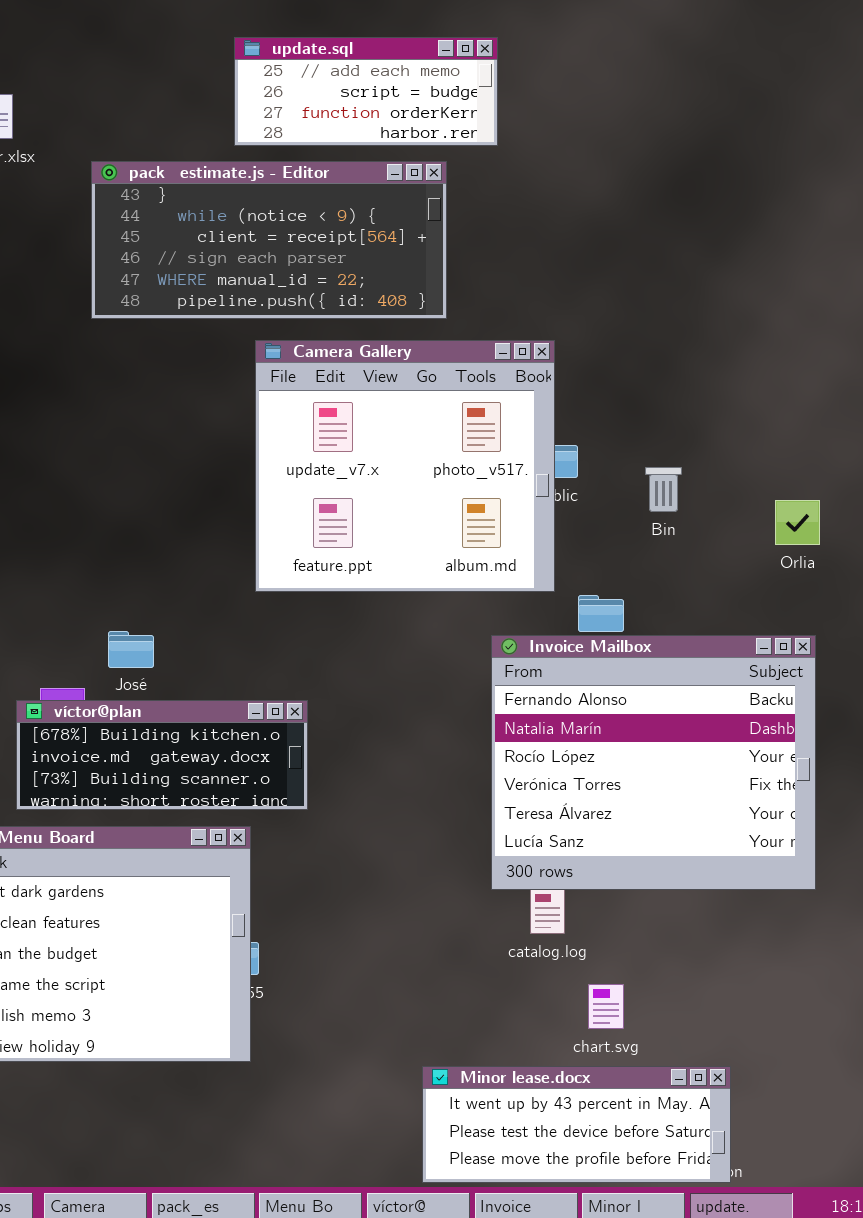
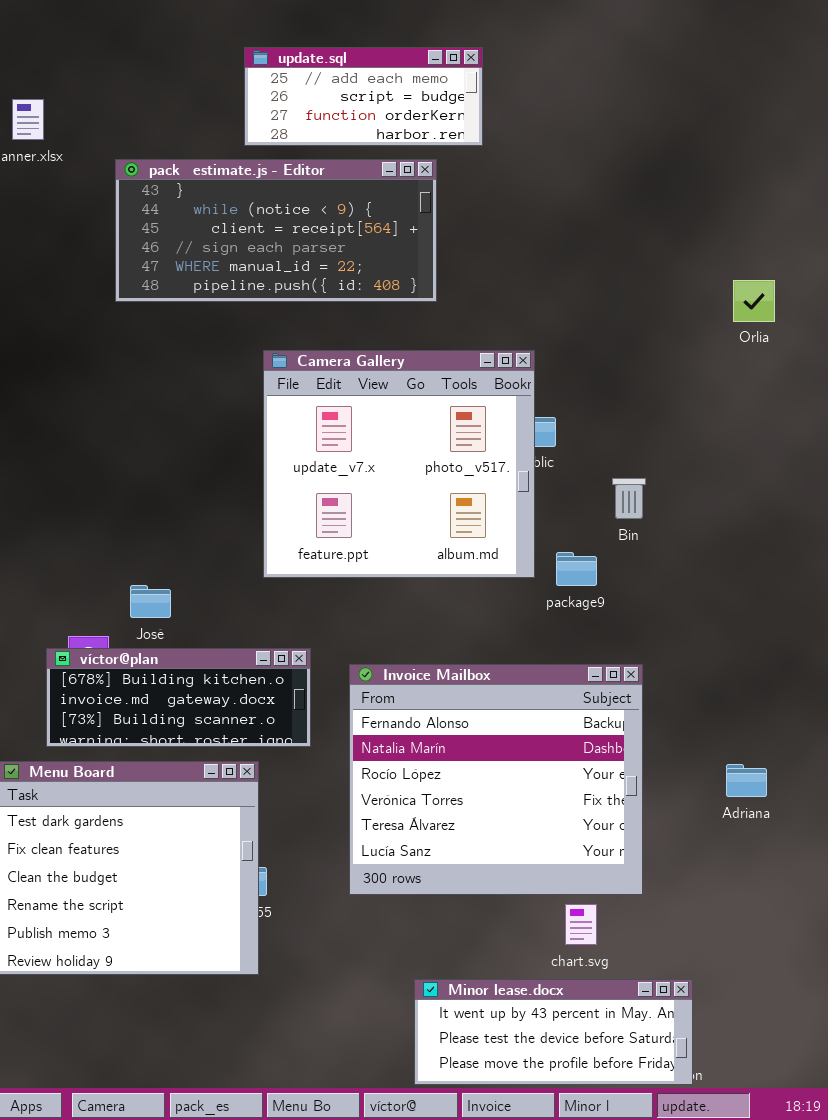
Camera Gallery: [255,340,555,592] -> [263,350,535,578], moved
Bin: [645,467,682,512] -> [612,478,646,519], moved
Orlia: [775,500,820,545] -> [733,280,775,322], moved
Invoice Mailbox: [491,635,816,890] -> [349,664,643,895], moved

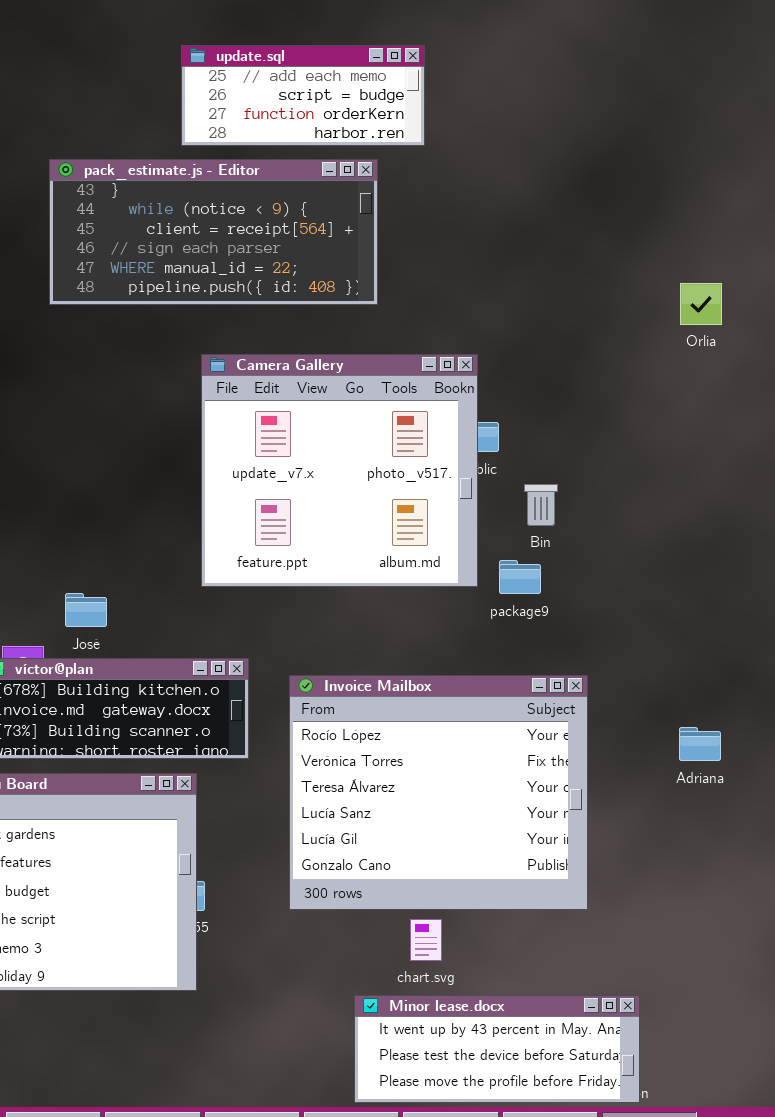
Bin: [612,478,646,519] -> [524,484,558,526], moved
Invoice Mailbox: [349,664,643,895] -> [289,675,588,910], scrolled down 2 rows
Adriana: [726,764,767,797] -> [679,727,721,761], moved
chart.svg: [565,904,597,945] -> [410,919,442,961], moved

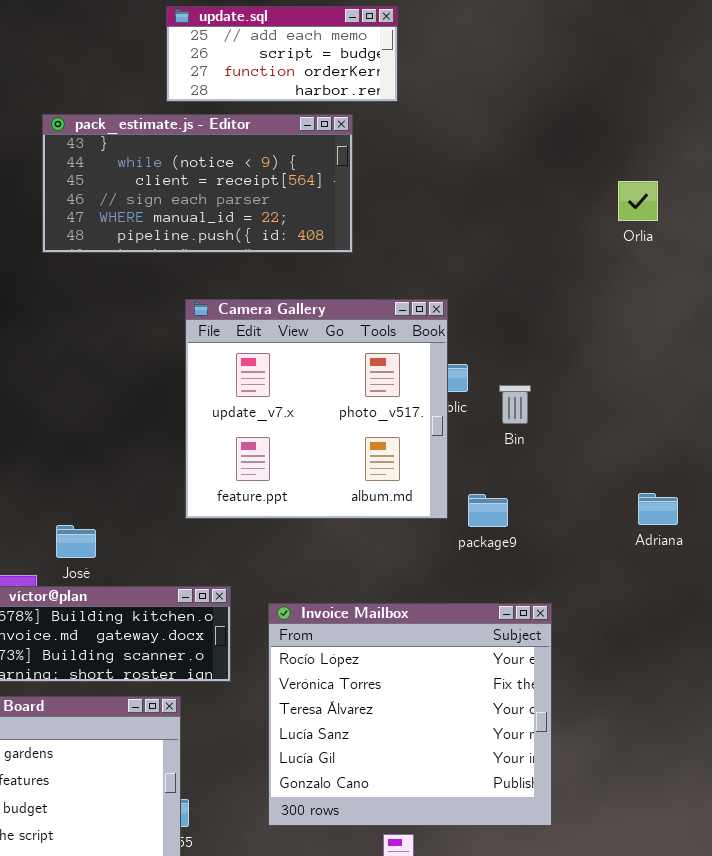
Orlia: [680,283,722,325] -> [618,181,658,221], moved
Bin: [524,484,558,526] -> [499,385,531,424], moved
Adriana: [679,727,721,761] -> [638,493,678,525], moved

